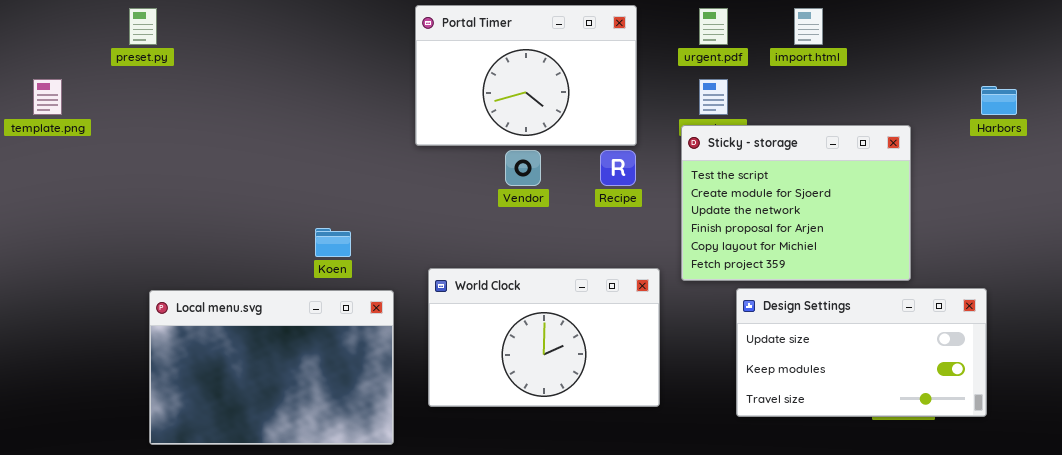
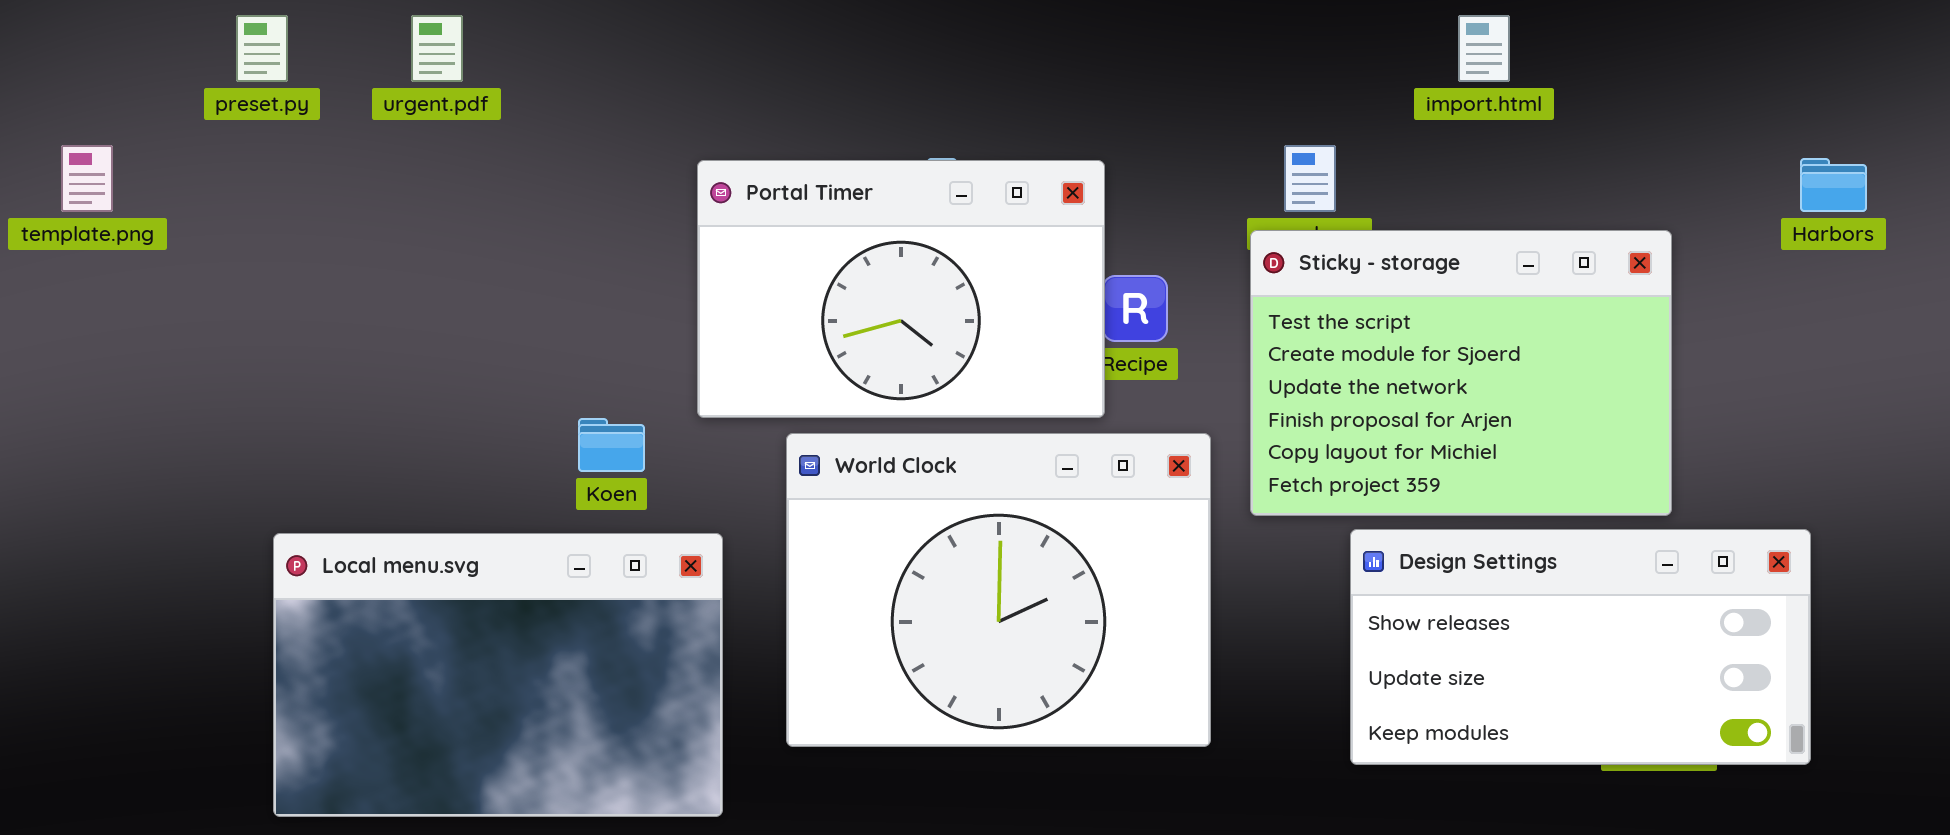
Portal Timer: [415,5,637,146] -> [697,160,1105,418], moved
urgent.pdf: [699,8,728,45] -> [411,15,463,82], moved
World Clock: [428,268,660,407] -> [786,433,1211,747], resized
Design Settings: [736,288,987,417] -> [1350,529,1811,765], scrolled up 1 row

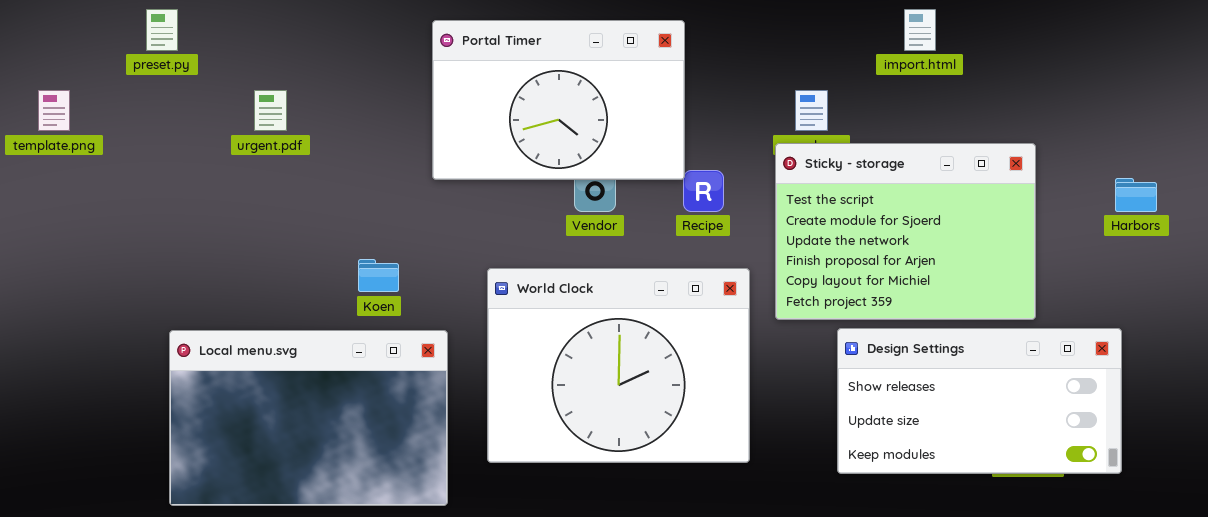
urgent.pdf: [411,15,463,82] -> [254,90,287,131], moved
Harbors: [1800,158,1867,212] -> [1115,178,1157,212], moved
Portal Timer: [697,160,1105,418] -> [432,20,685,180], moved

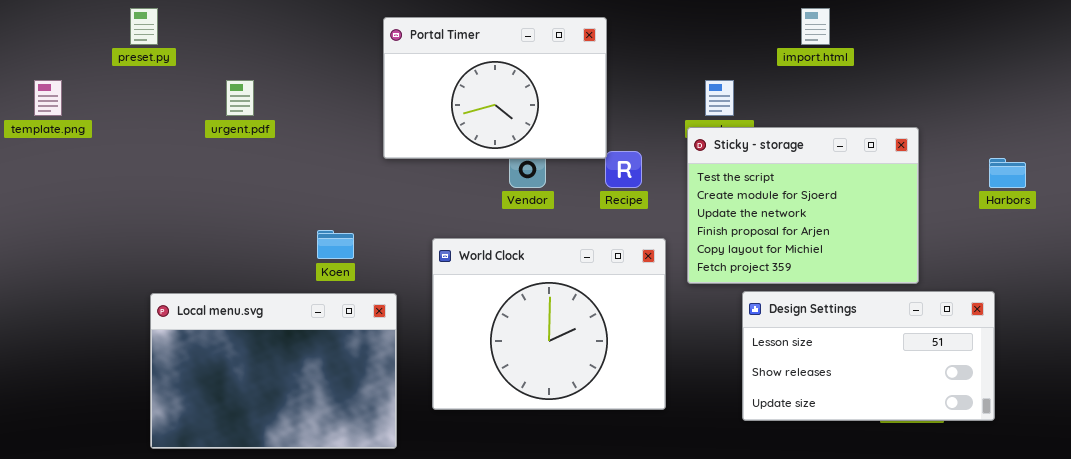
Design Settings: [837,328,1122,474] -> [742,291,995,421], scrolled up 1 row

